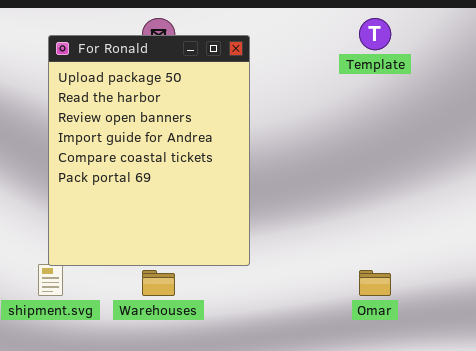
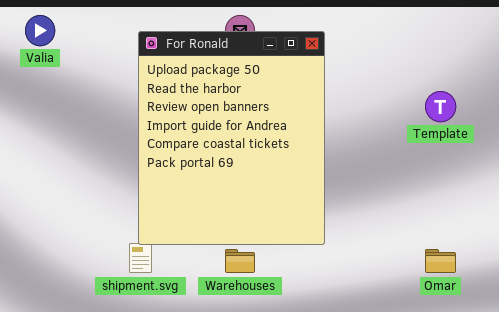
Template: [359,18,391,50] -> [425,91,456,122], moved

